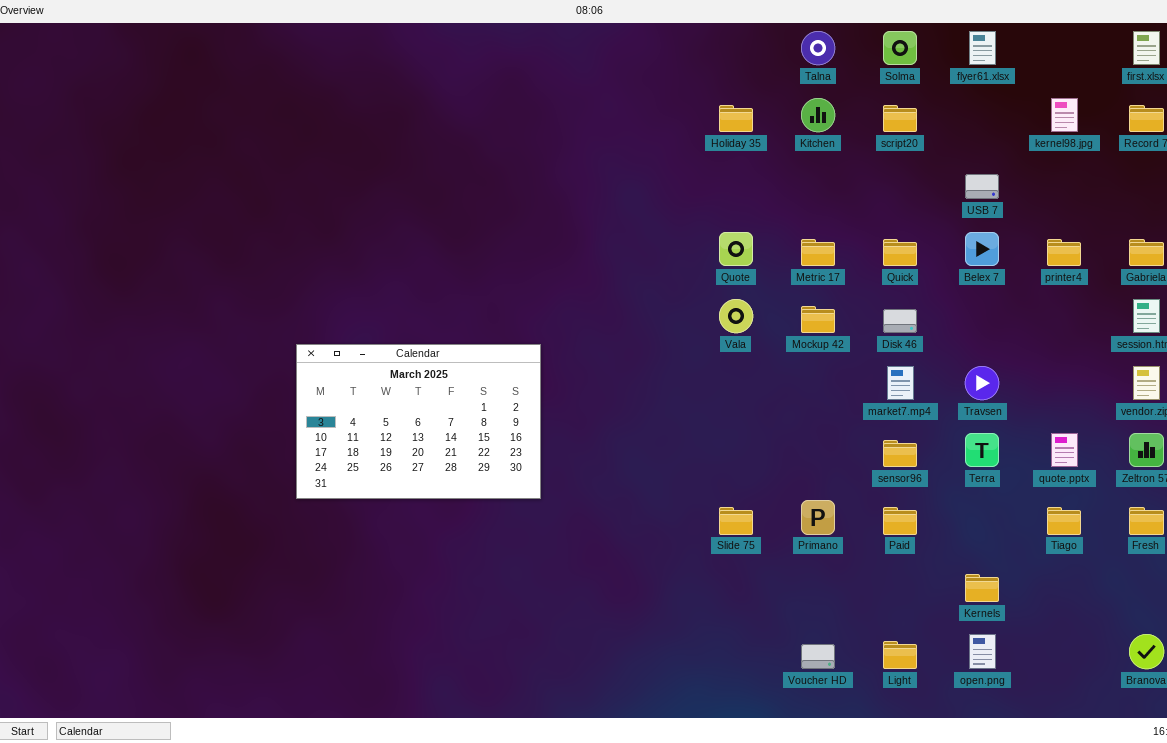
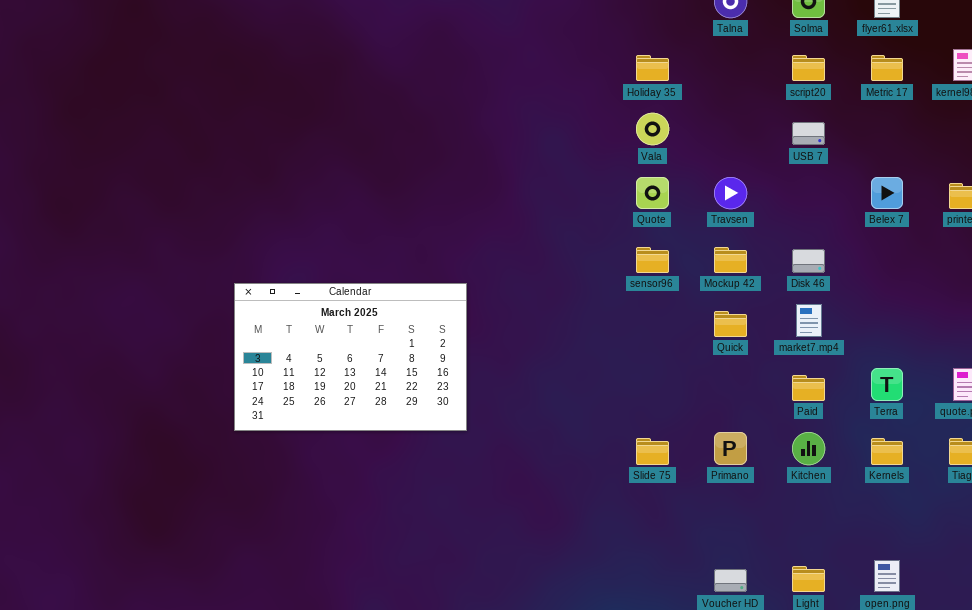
Kitchen: [801,98,835,132] -> [792,432,825,465], moved
USB 7: [965,174,999,199] -> [792,122,825,145], moved
Metric 17: [801,239,835,266] -> [871,55,903,81], moved
Quick: [883,239,917,266] -> [714,311,747,337], moved
Vala: [719,299,753,333] -> [636,113,669,145], moved
Travsen: [965,366,999,400] -> [714,177,747,209], moved
sensor96: [883,440,917,467] -> [636,247,669,273], moved
Paid: [883,507,917,535] -> [792,375,825,401], moved
Kernels: [965,574,999,602] -> [871,438,903,465], moved

